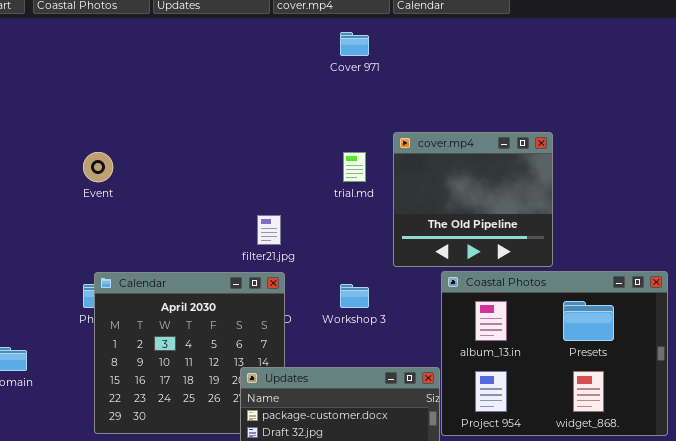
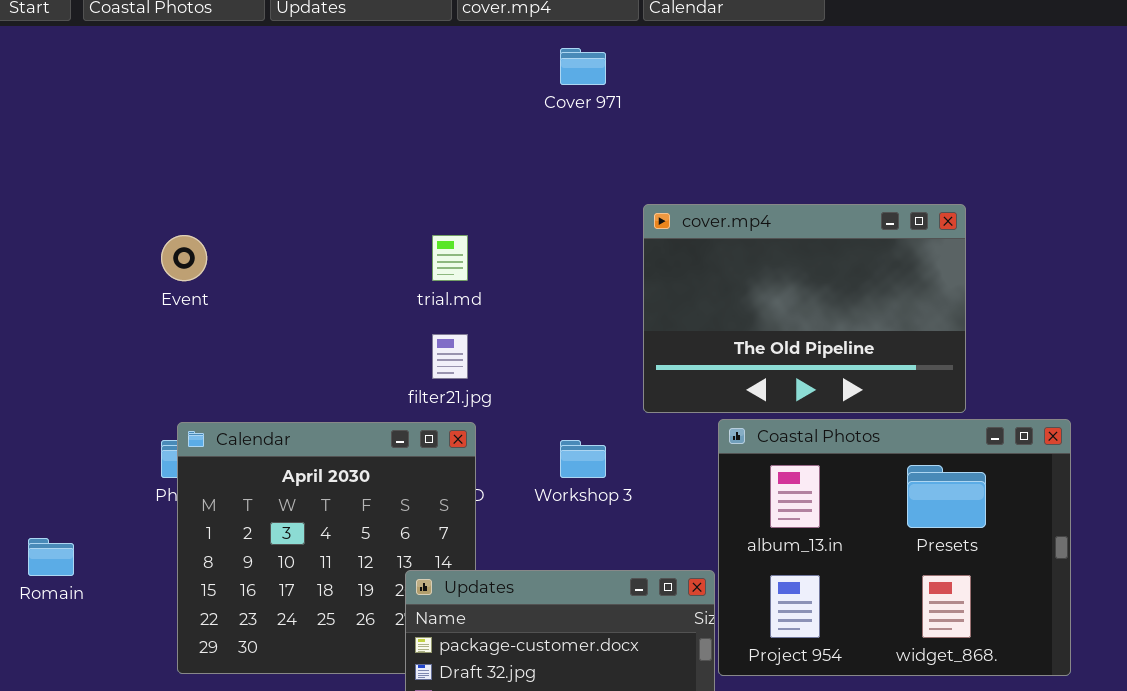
cover.mp4: [393,132,553,267] -> [643,204,966,413], resized
trial.md: [343,152,366,182] -> [432,235,468,281], moved

